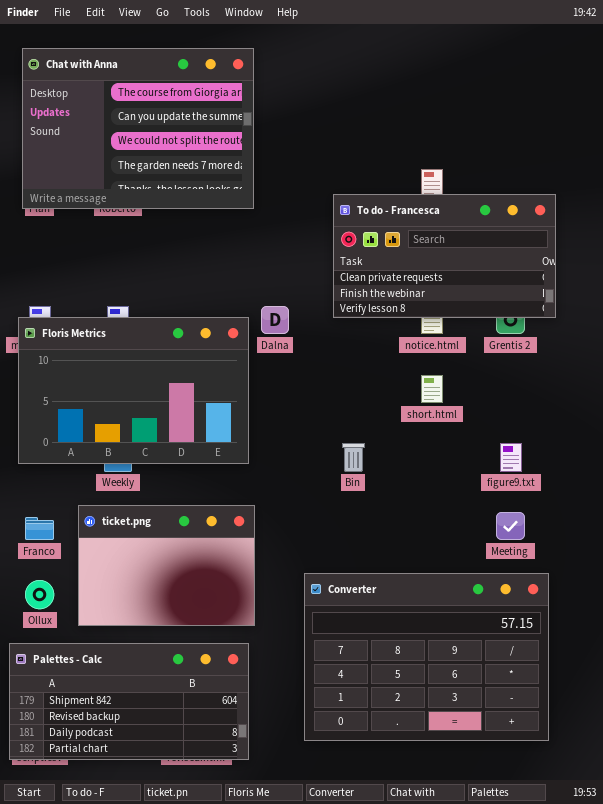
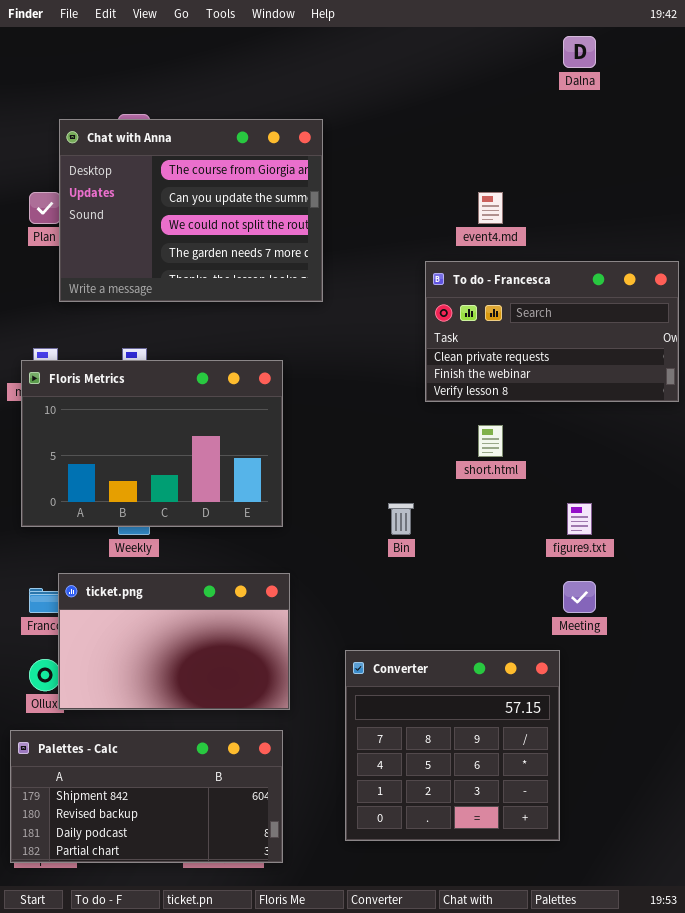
Chat with Anna: [22,48,254,209] -> [59,119,323,302], moved
To do - Francesca: [333,194,556,318] -> [425,261,679,402], moved
Dalna: [261,306,289,334] -> [563,36,596,68], moved
ticket.png: [78,505,255,626] -> [58,573,290,710], resized
Converter: [304,573,549,741] -> [345,650,560,841], resized

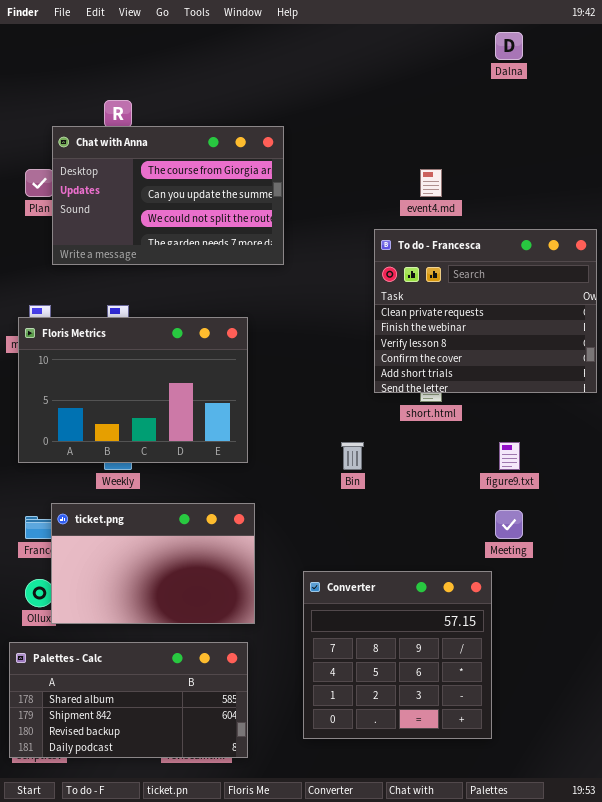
Chat with Anna: [59,119,323,302] -> [52,126,284,265], resized
To do - Francesca: [425,261,679,402] -> [374,229,597,393], resized
Palettes - Calc: [10,730,283,863] -> [9,642,248,758], scrolled up 1 row

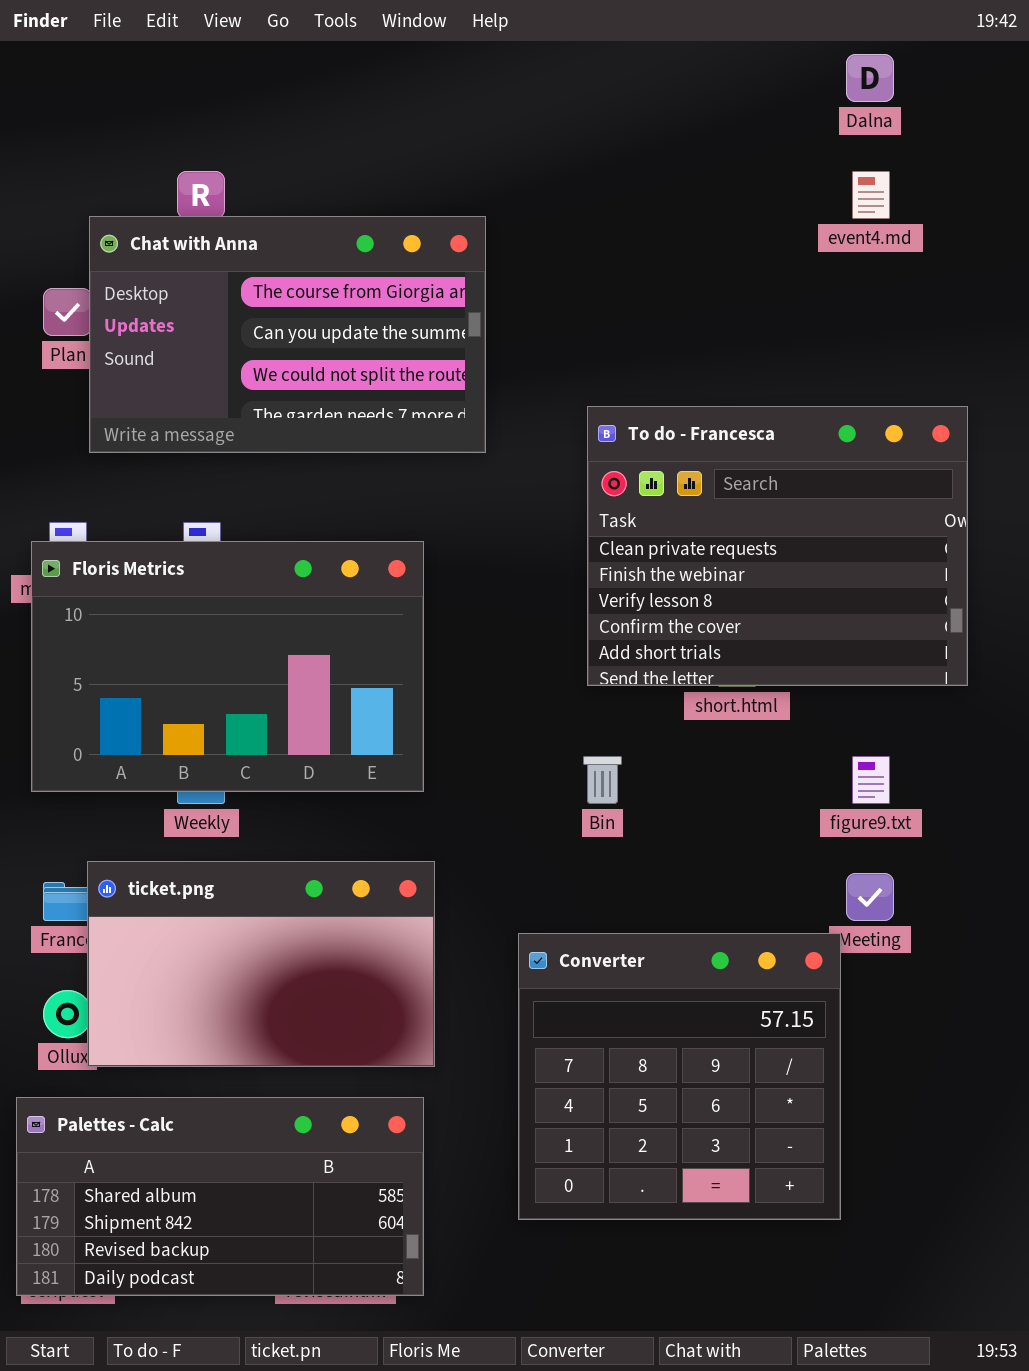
event4.md: [420,169,442,197] -> [852,171,890,219], moved
To do - Francesca: [374,229,597,393] -> [587,406,968,686], moved
Converter: [303,571,492,739] -> [518,933,841,1220], moved

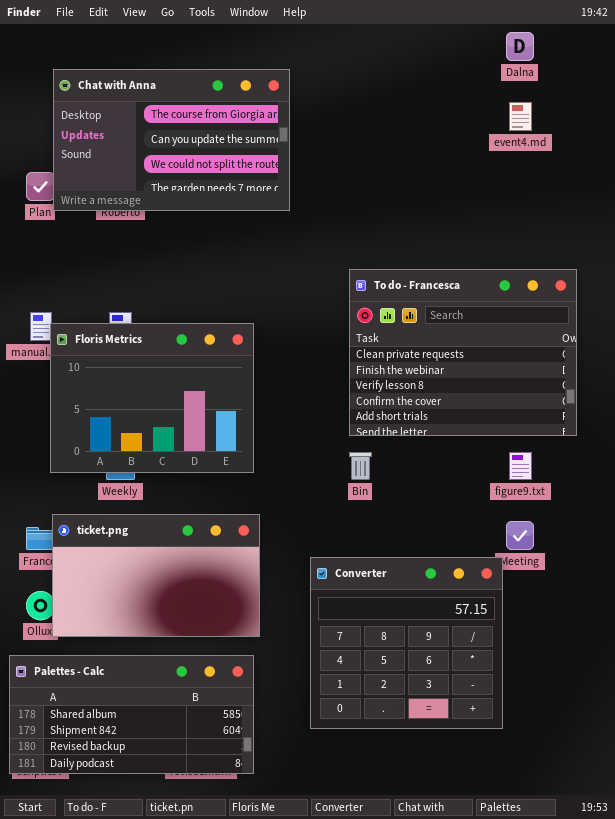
Chat with Anna: [89,216,486,453] -> [53,69,290,211], moved
To do - Francesca: [587,406,968,686] -> [349,269,577,436], moved
Floris Metrics: [31,541,424,792] -> [50,323,254,473], resized

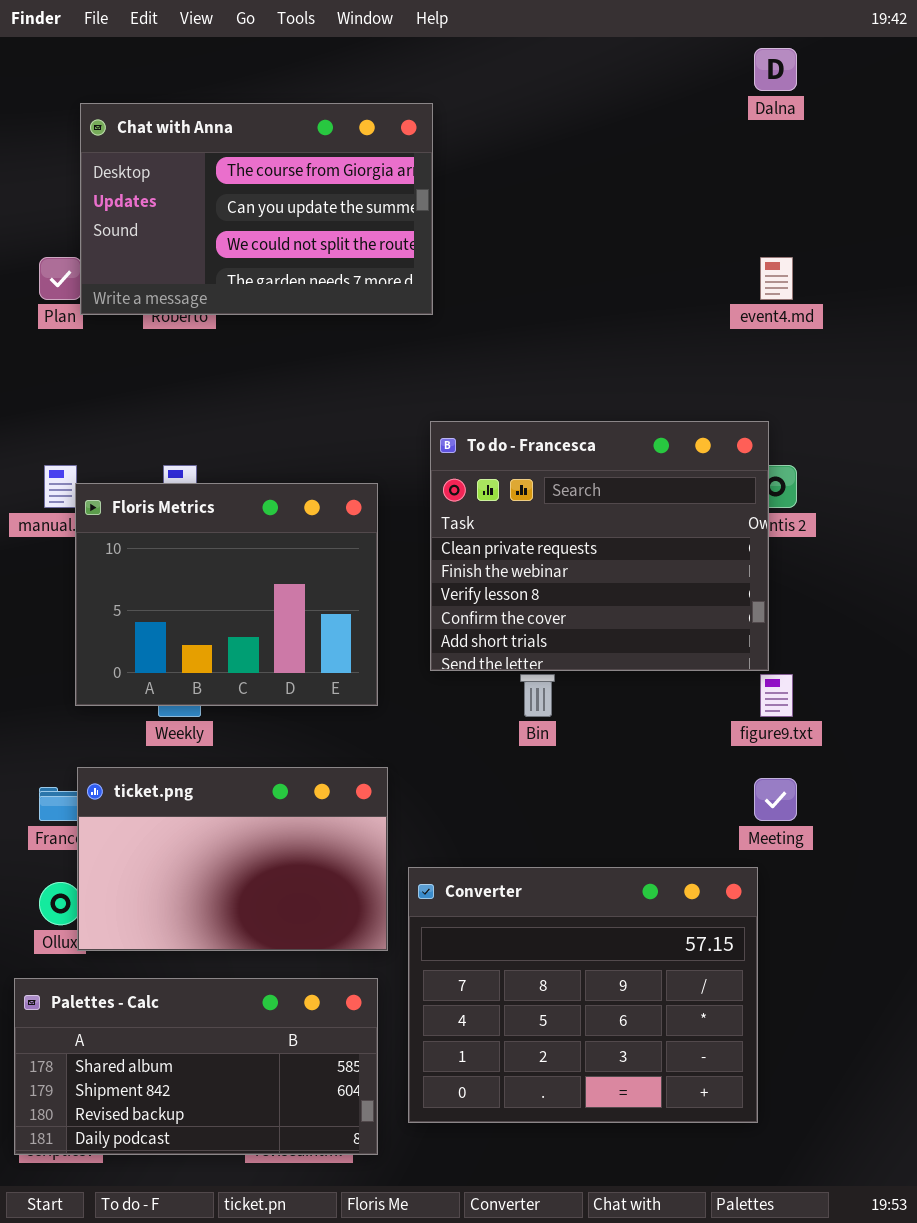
event4.md: [509,102,532,131] -> [760,257,793,300], moved
To do - Francesca: [349,269,577,436] -> [430,421,769,671], moved
Converter: [310,557,503,729] -> [408,867,758,1123], moved, resized

